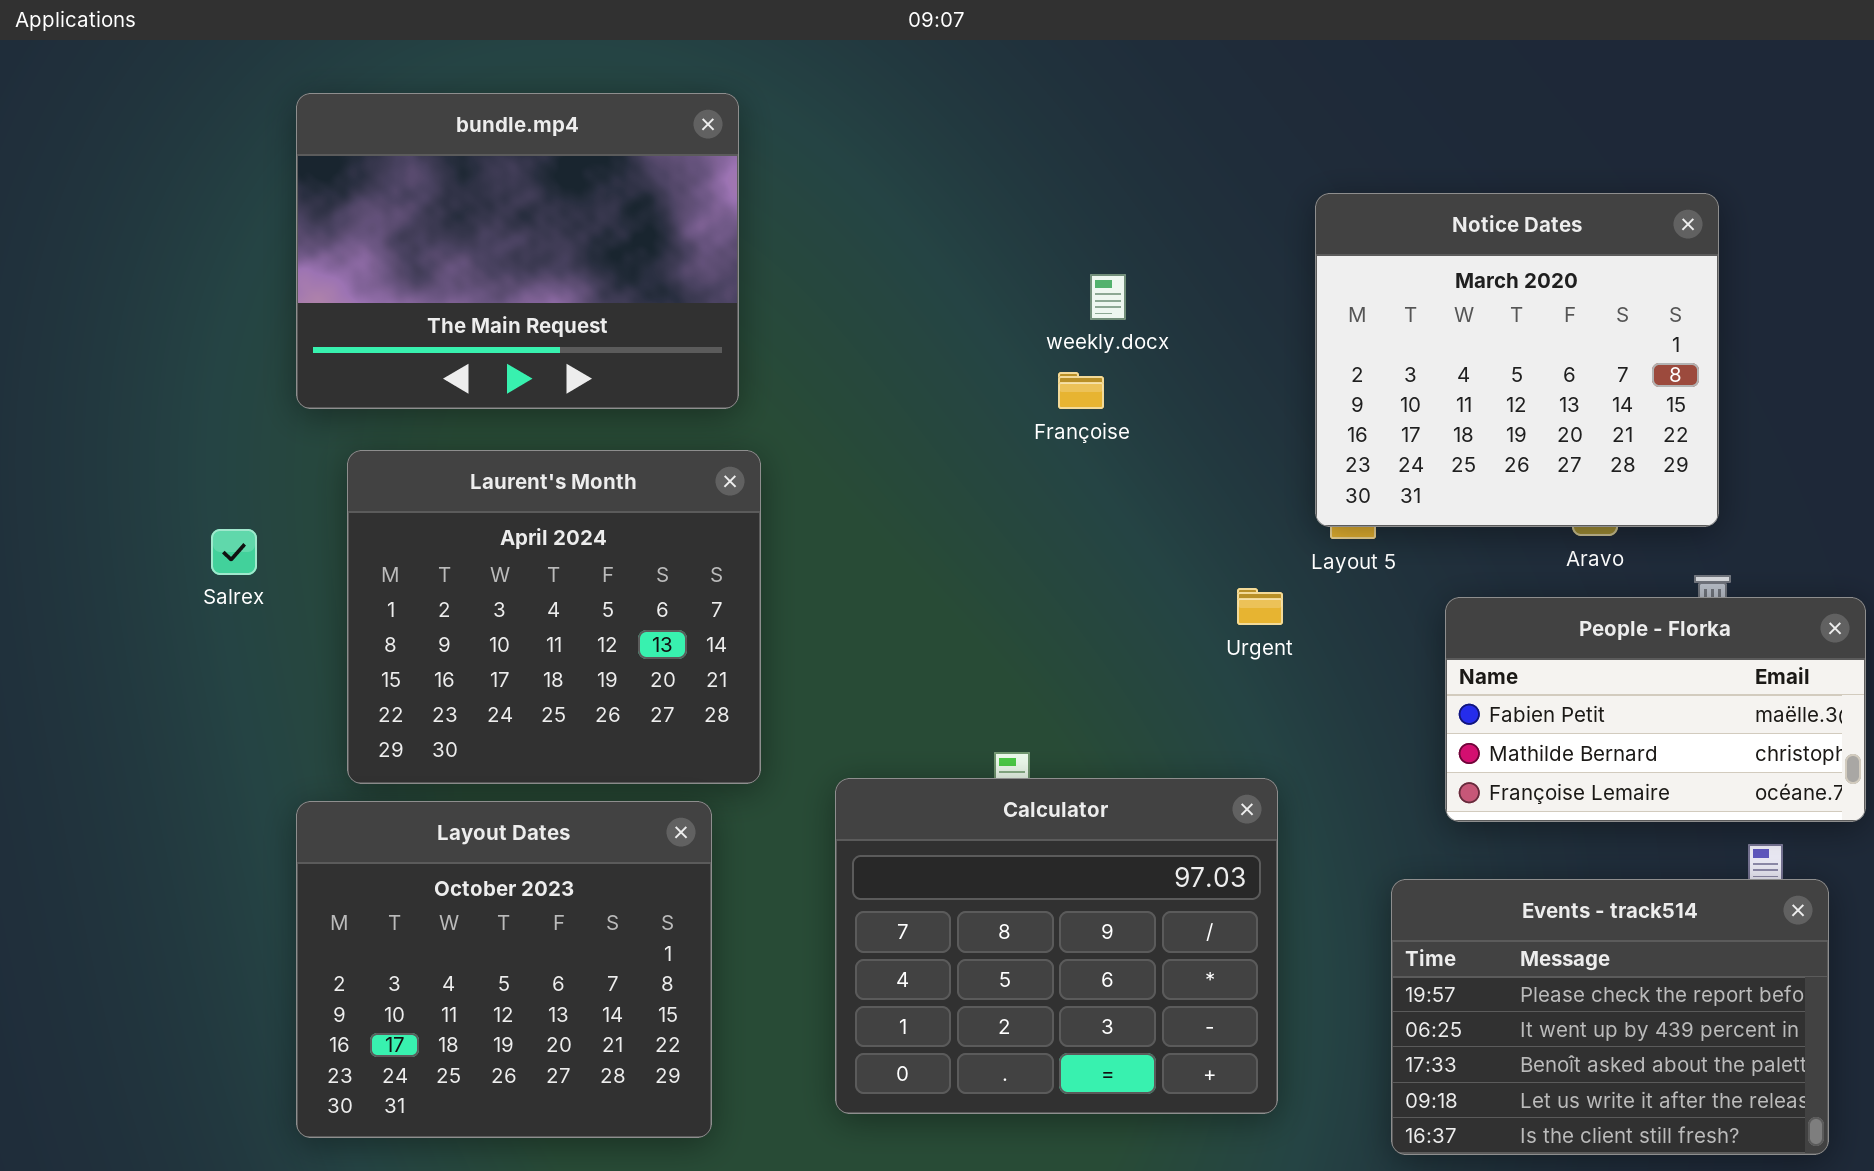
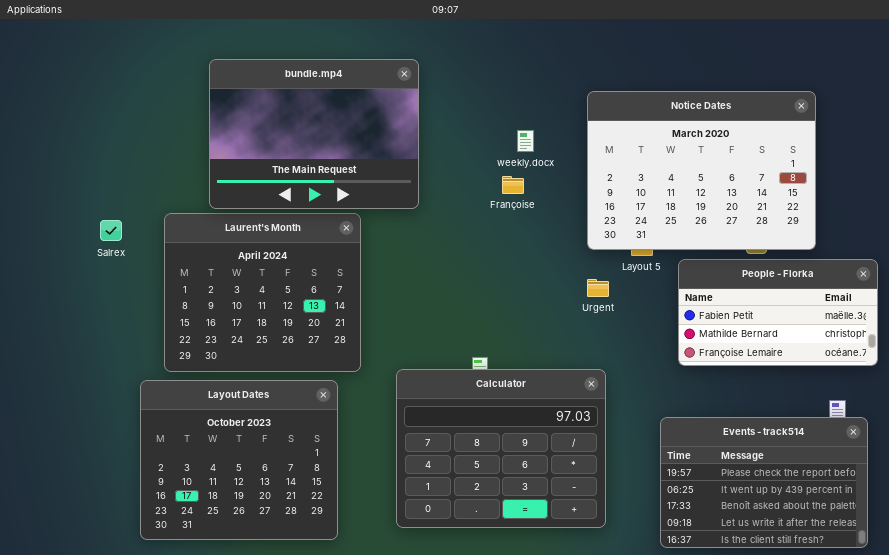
bundle.mp4: [296,93,739,409] -> [209,59,419,209], moved
Notice Dates: [1315,193,1719,527] -> [587,91,816,250], resized
Salrex: [211,529,257,575] -> [100,220,122,241], moved
People - Florka: [1445,597,1866,822] -> [678,259,878,366], moved

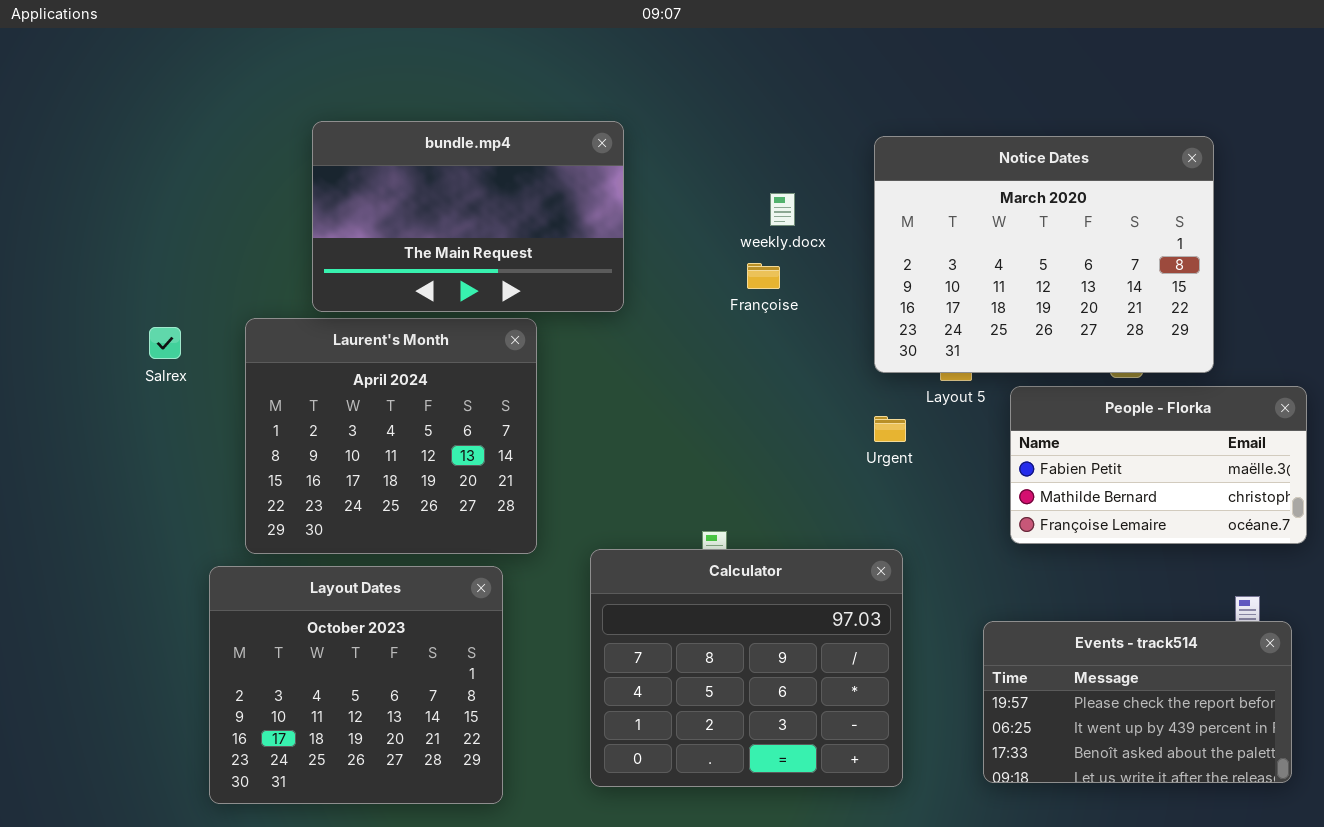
bundle.mp4: [209,59,419,209] -> [312,121,624,312], resized
Events - track514: [660,417,868,548] -> [983,621,1292,783], resized

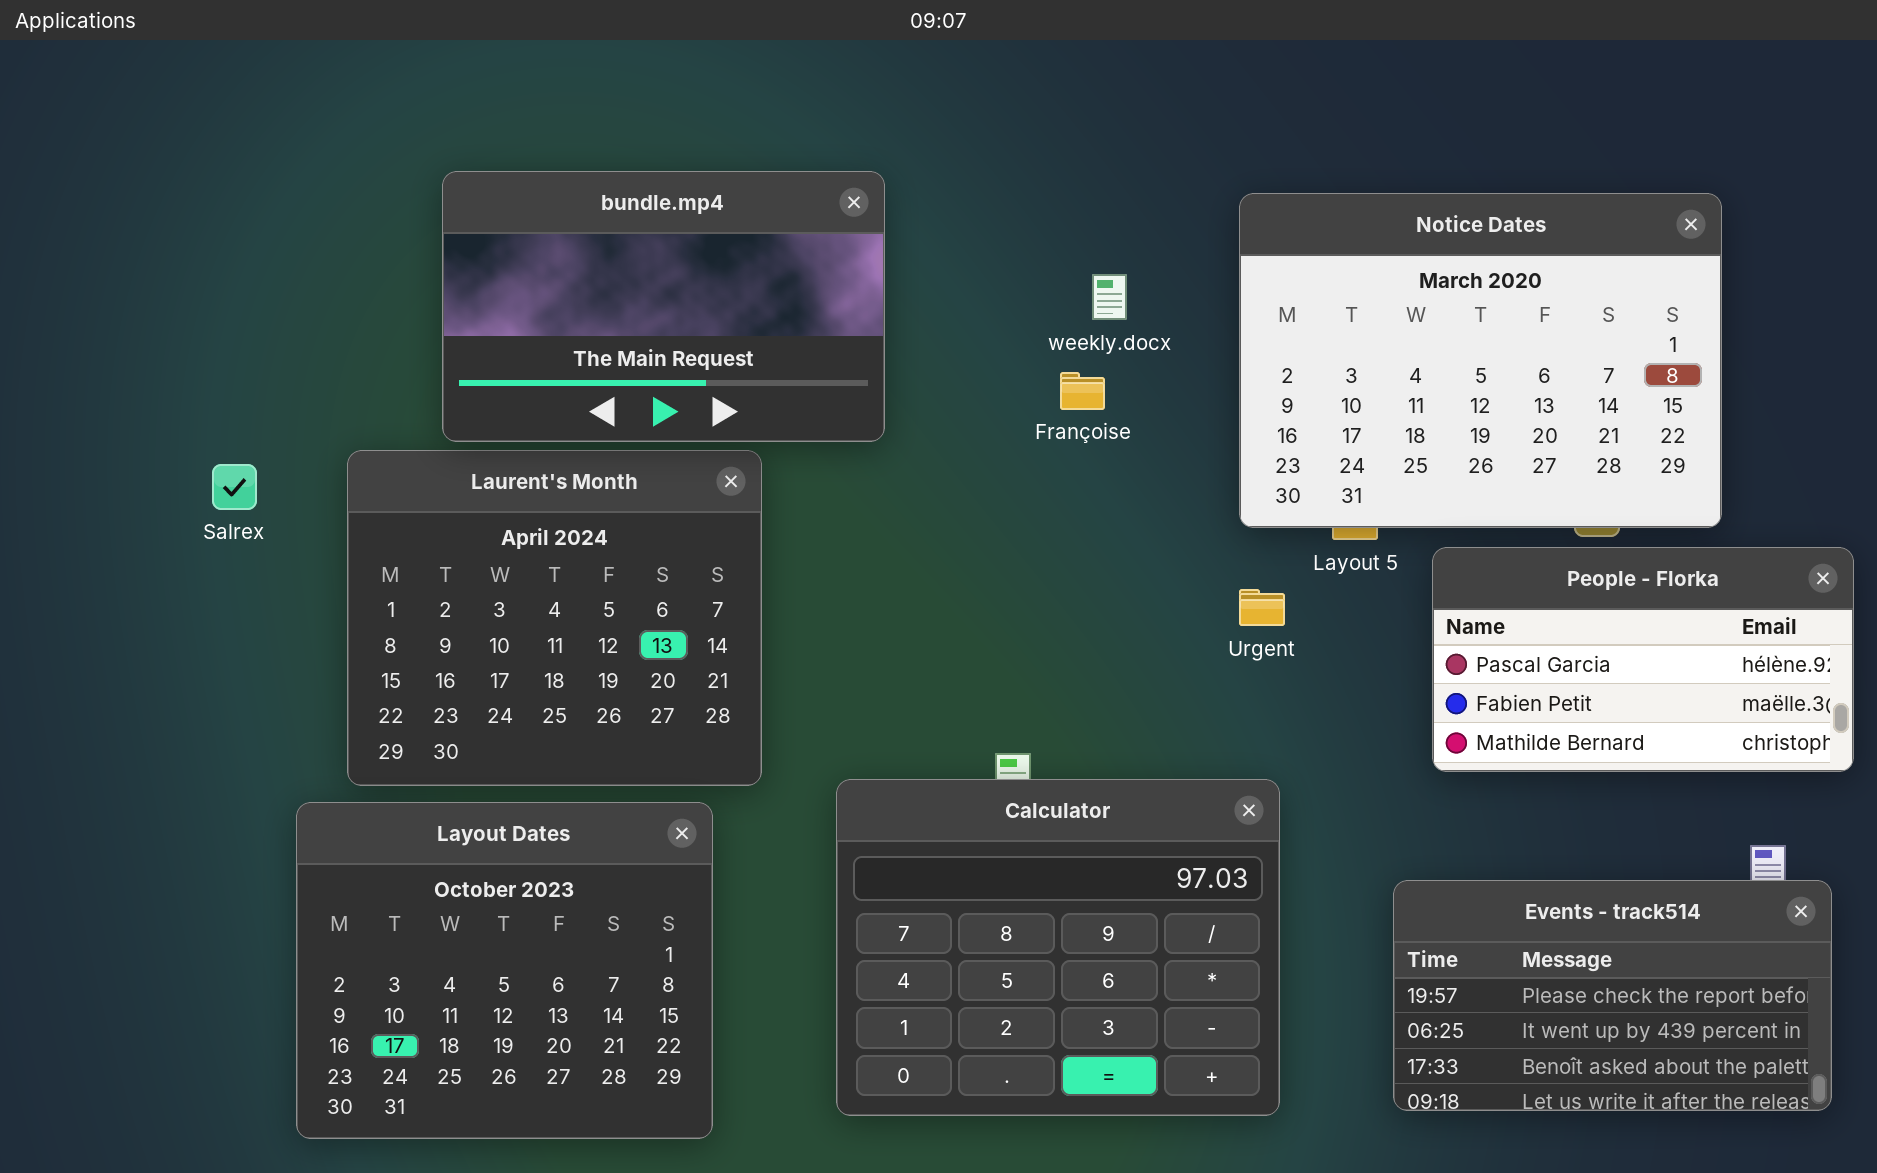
People - Florka: [1010,386,1307,544] -> [1432,547,1854,772], scrolled up 1 row

